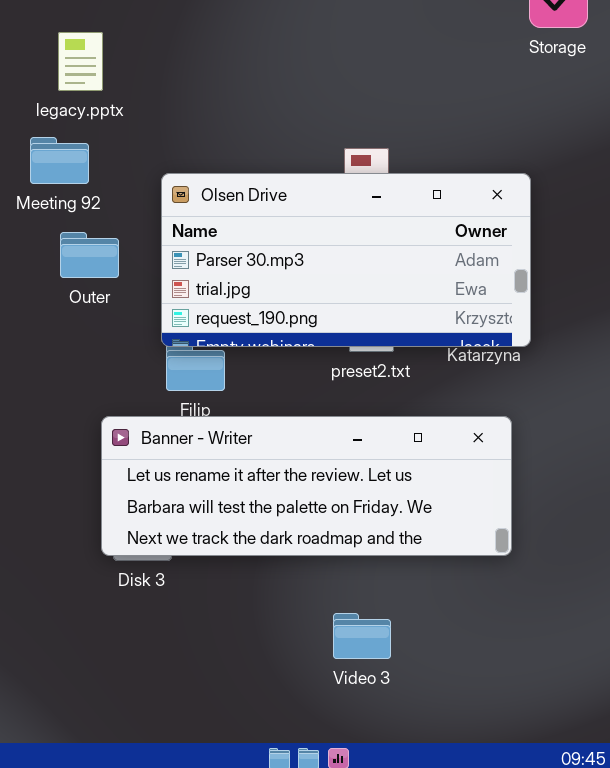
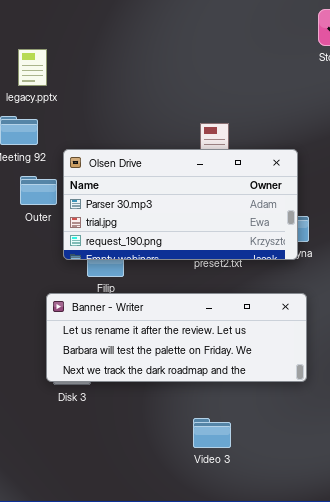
Olsen Drive: [161,173,531,347] -> [63,149,298,260], moved

